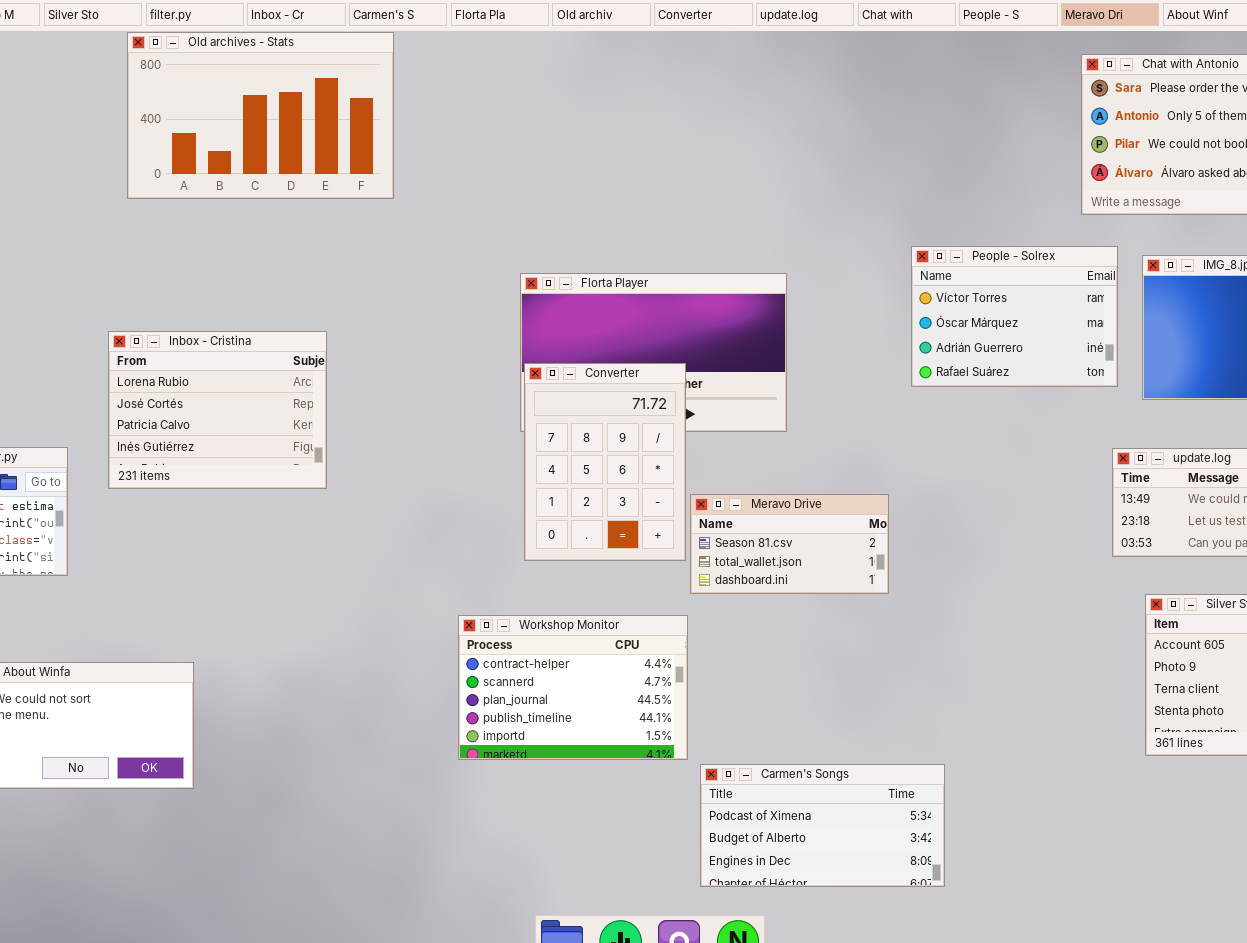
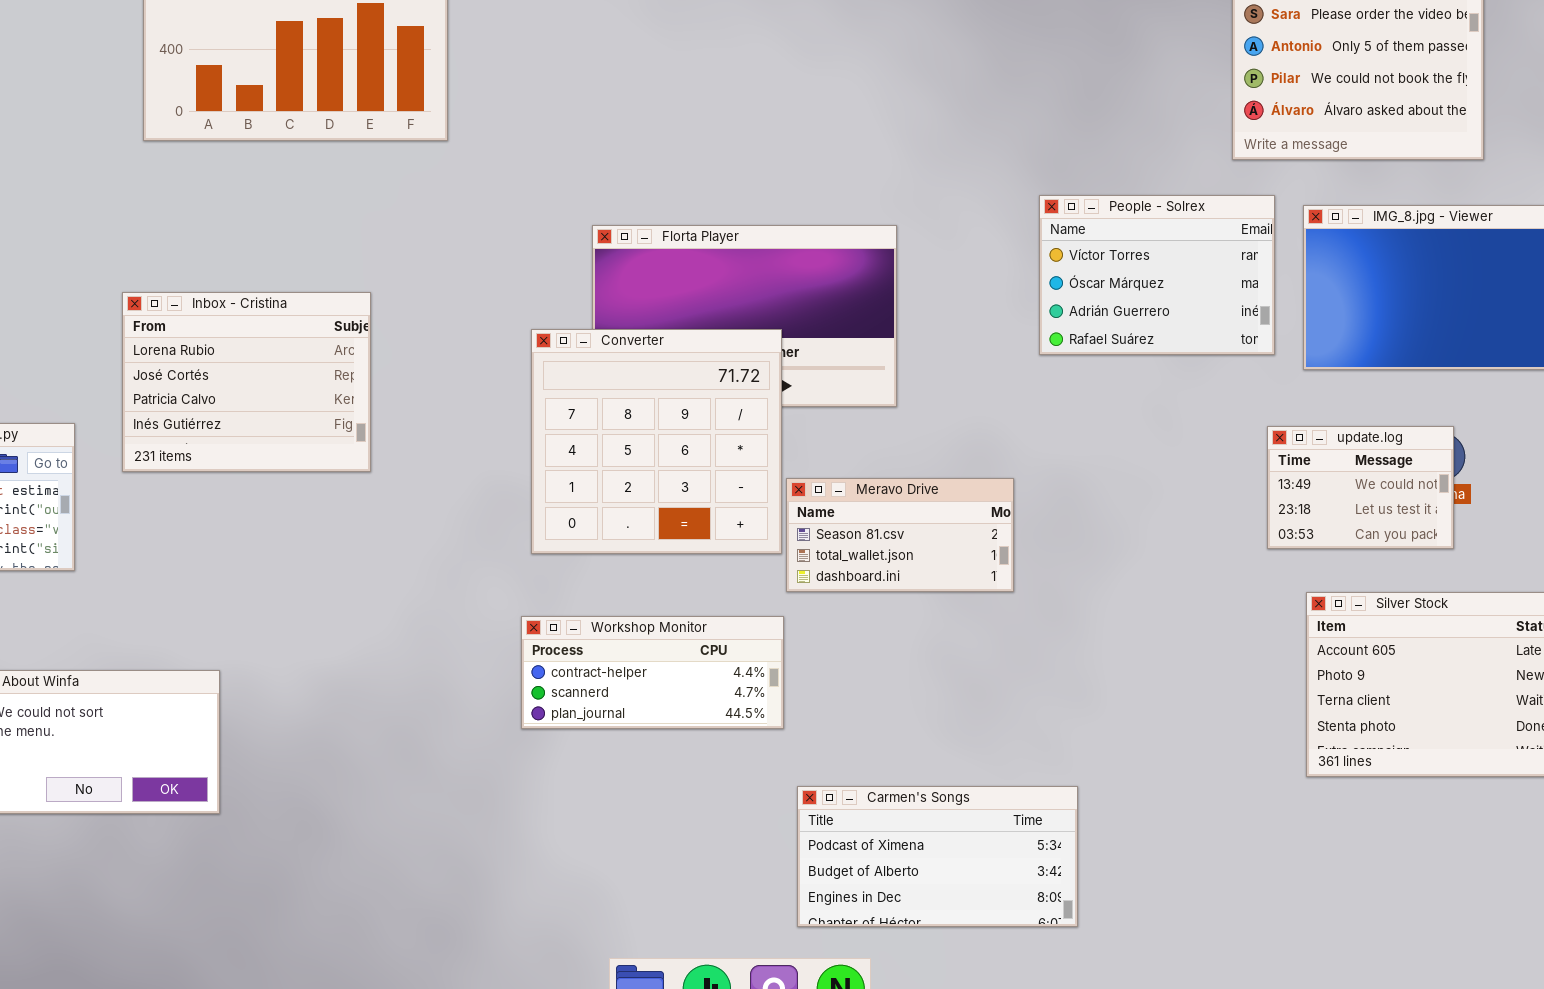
Converter: [524,363,686,561] -> [531,329,782,554], resized
Workshop Monitor: [458,615,688,760] -> [521,616,784,729], resized

